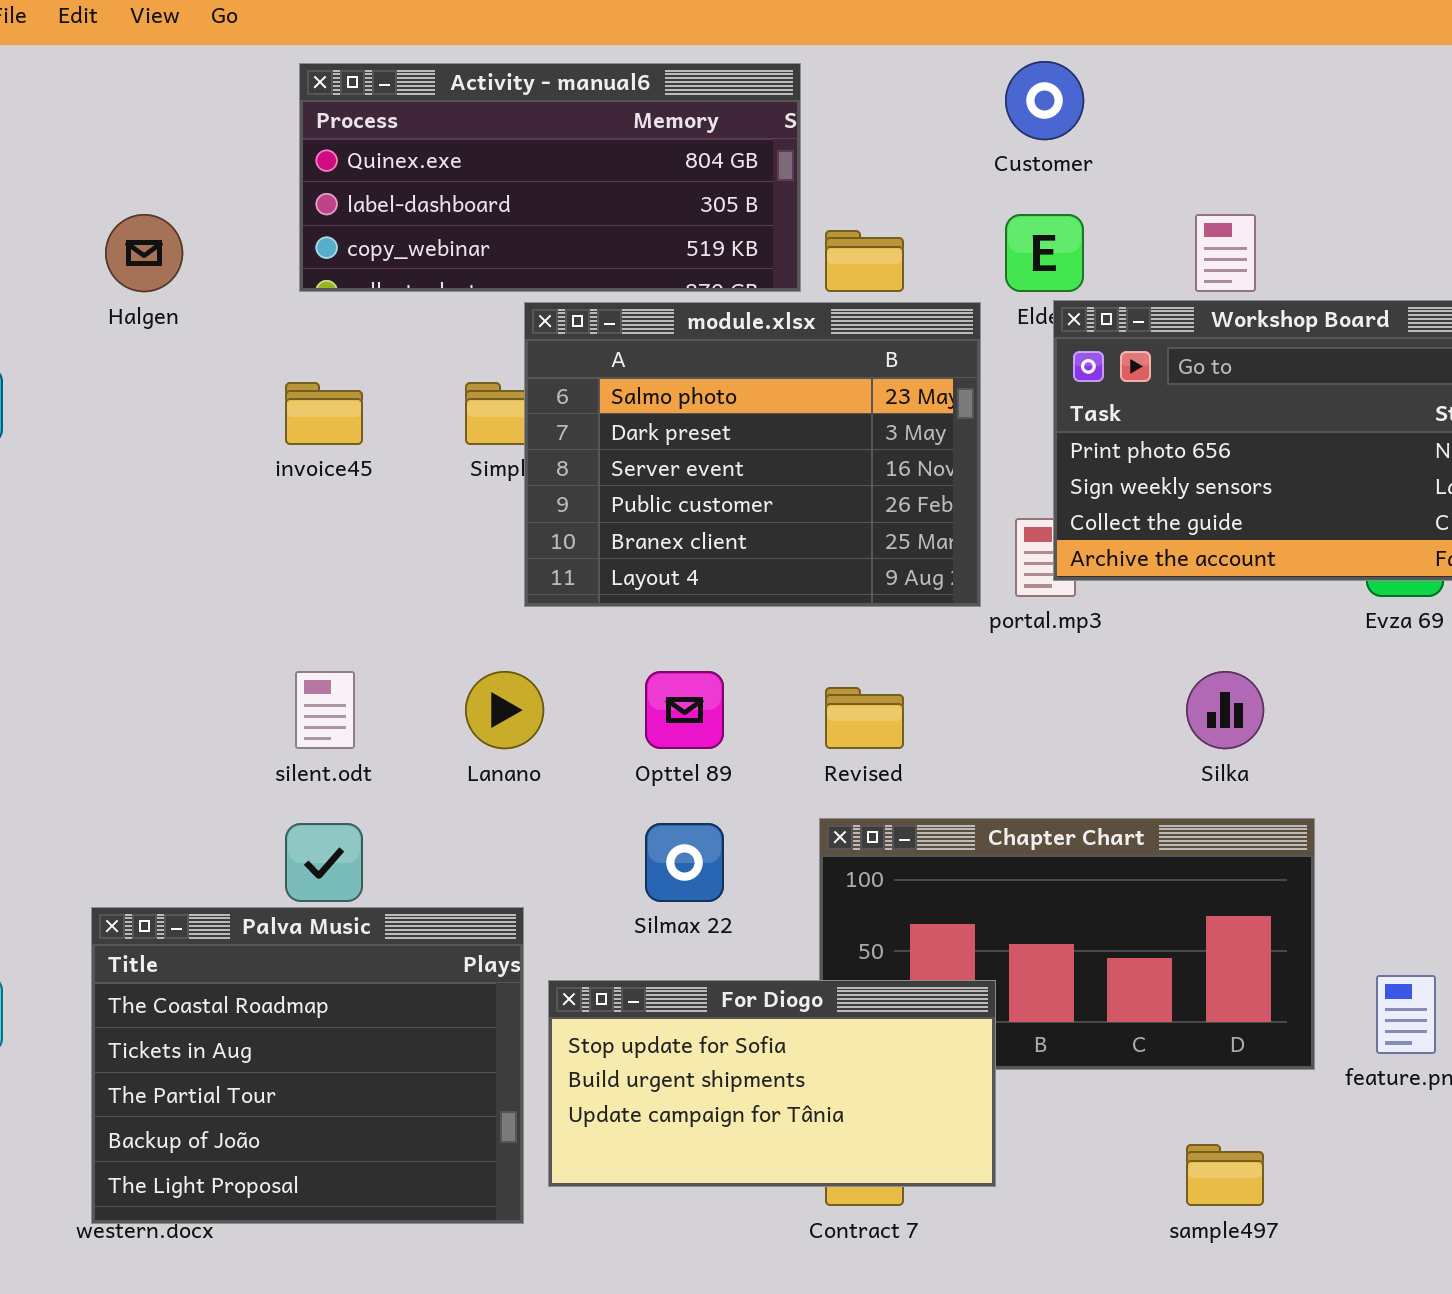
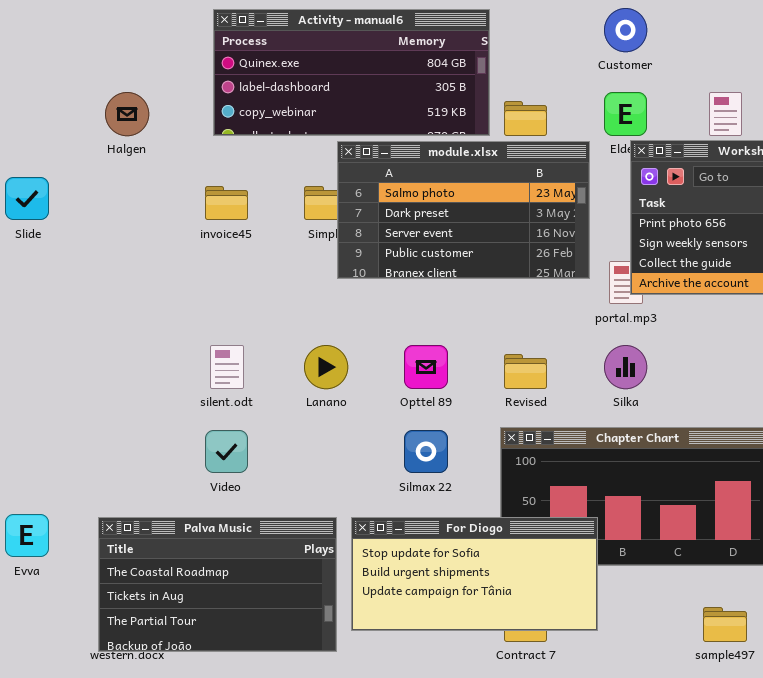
module.xlsx: [524,302,981,607] -> [337,141,590,279], resized
Silka: [1186,671,1264,749] -> [604,345,647,389], moved
Palva Music: [91,907,524,1224] -> [98,517,337,652], resized

